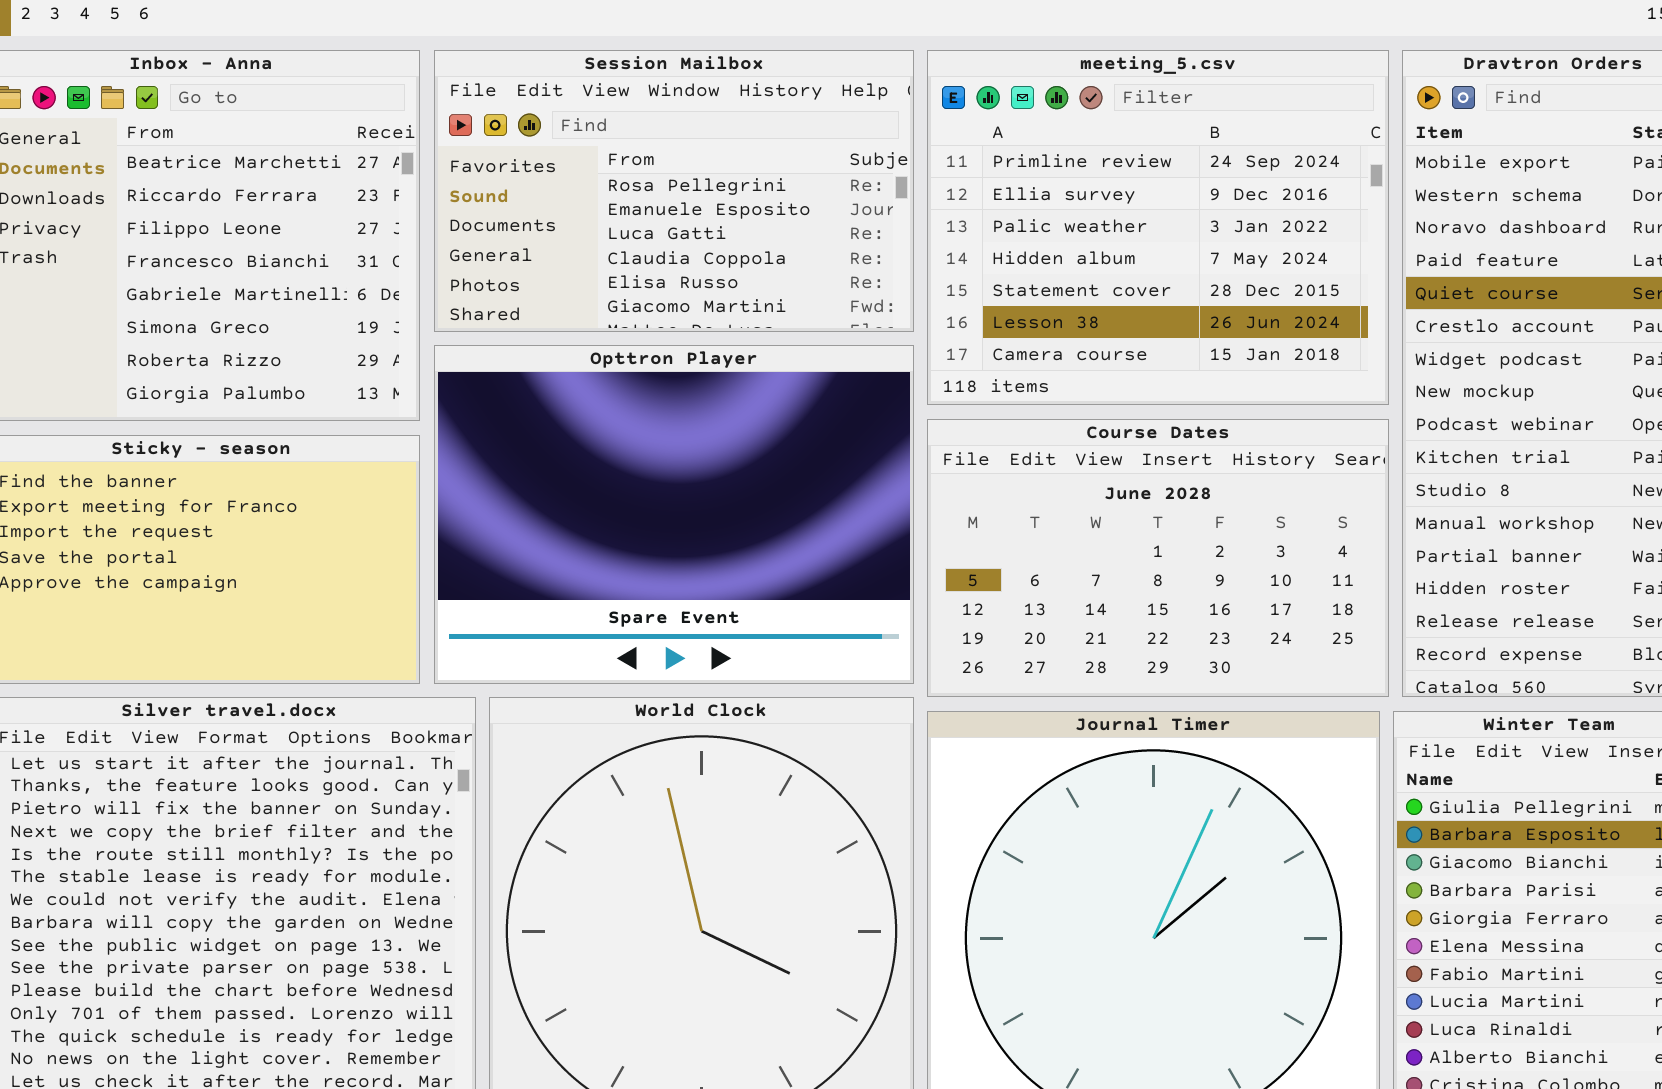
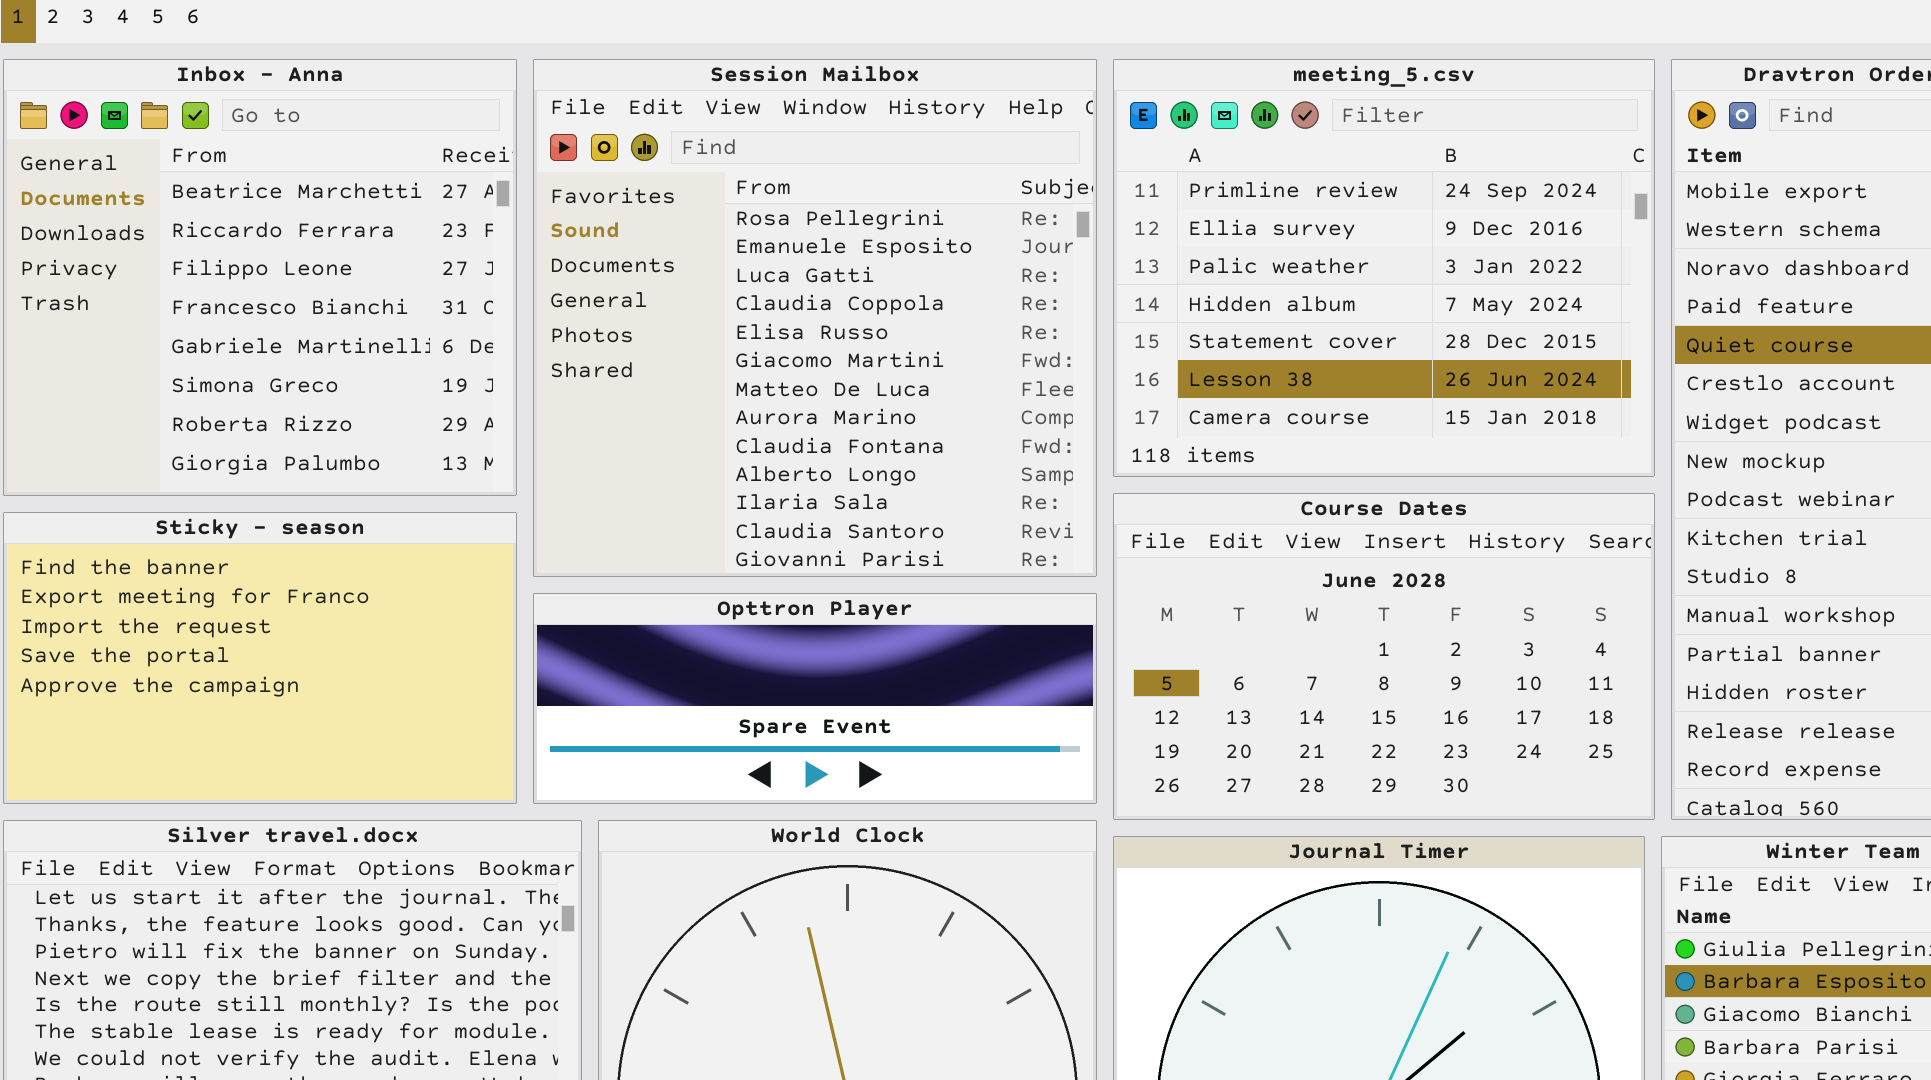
Session Mailbox: [434,50,914,332] -> [533,59,1097,577], resized
Opttron Player: [434,345,914,684] -> [533,593,1097,804], resized

